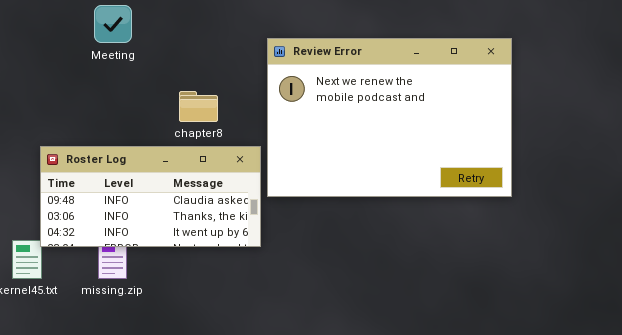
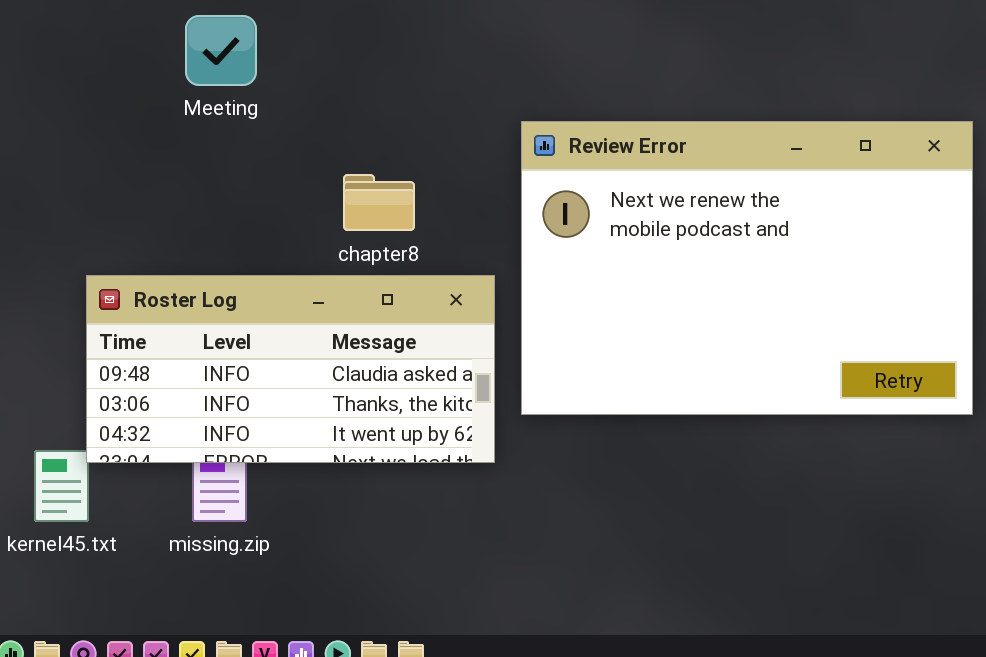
Review Error: [267,38,512,197] -> [521,121,973,415], moved

